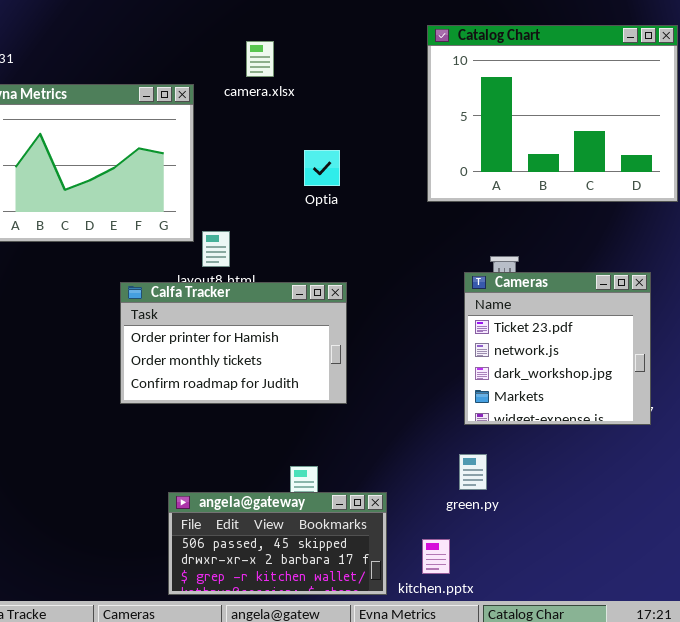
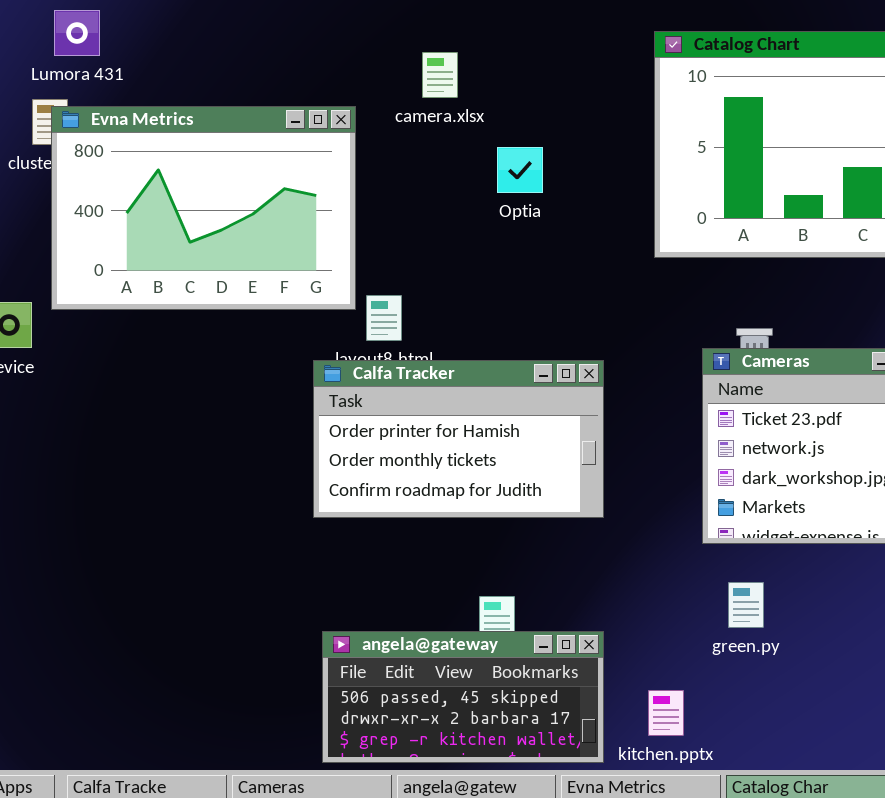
Optia: [304,150,340,186] -> [497,147,543,193], moved
Calfa Tracker: [120,282,347,404] -> [313,360,604,518], moved
green.py: [459,454,487,490] -> [728,582,764,628], moved

